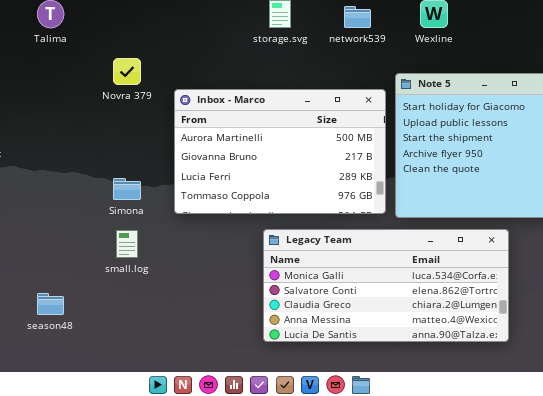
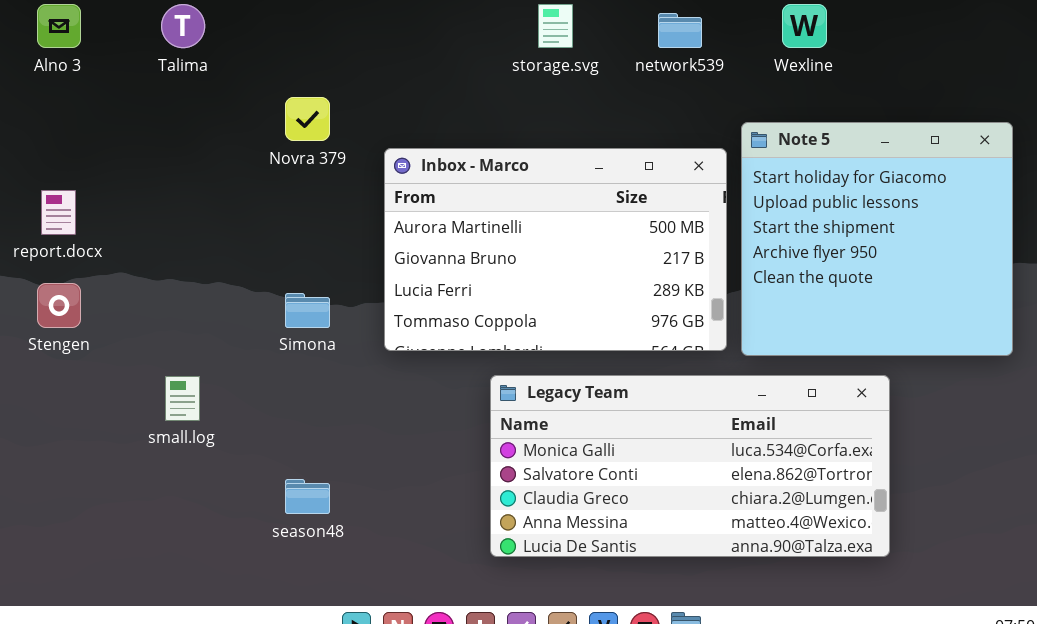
Legacy Team: [263,229,509,342] -> [490,375,890,557], moved
small.log: [116,230,138,258] -> [165,376,200,421], moved
season48: [37,293,64,315] -> [285,479,330,514], moved

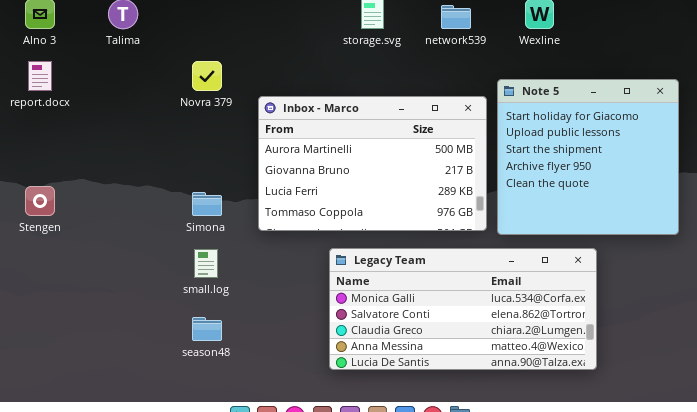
report.docx: [41,190,76,235] -> [28,61,52,91], moved
small.log: [165,376,200,421] -> [194,249,218,278], moved

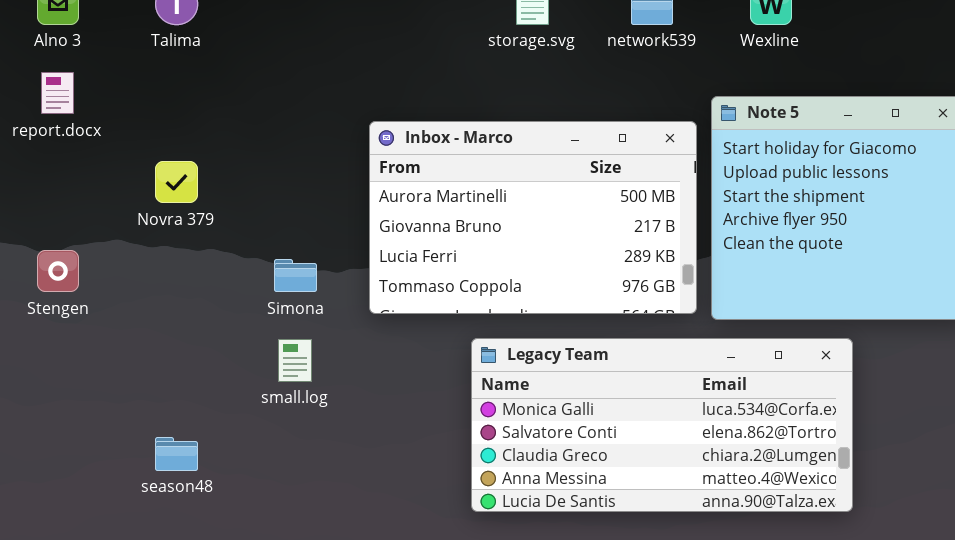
Novra 379: [192,61,222,91] -> [155,161,198,203], moved
season48: [192,317,222,341] -> [155,437,198,471], moved

